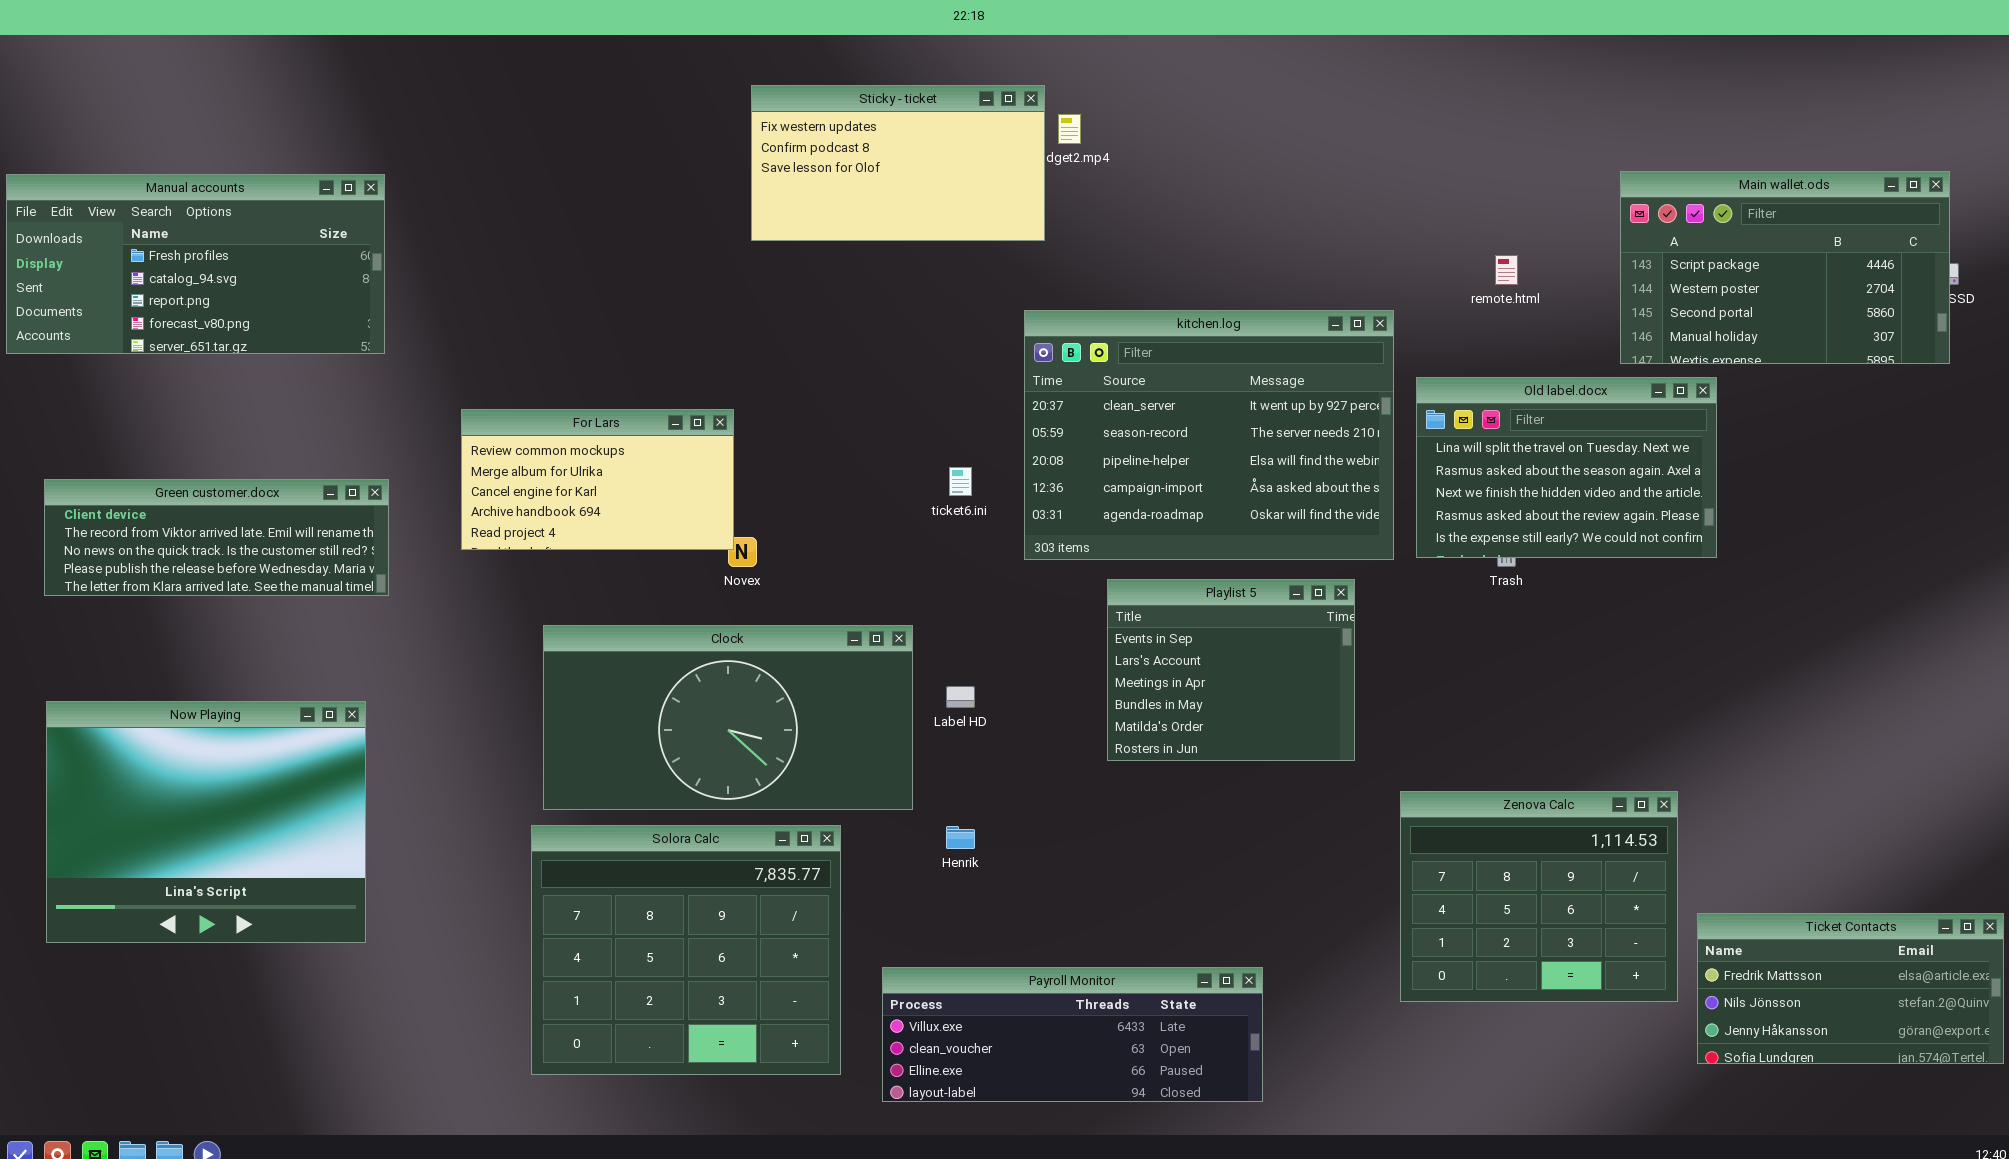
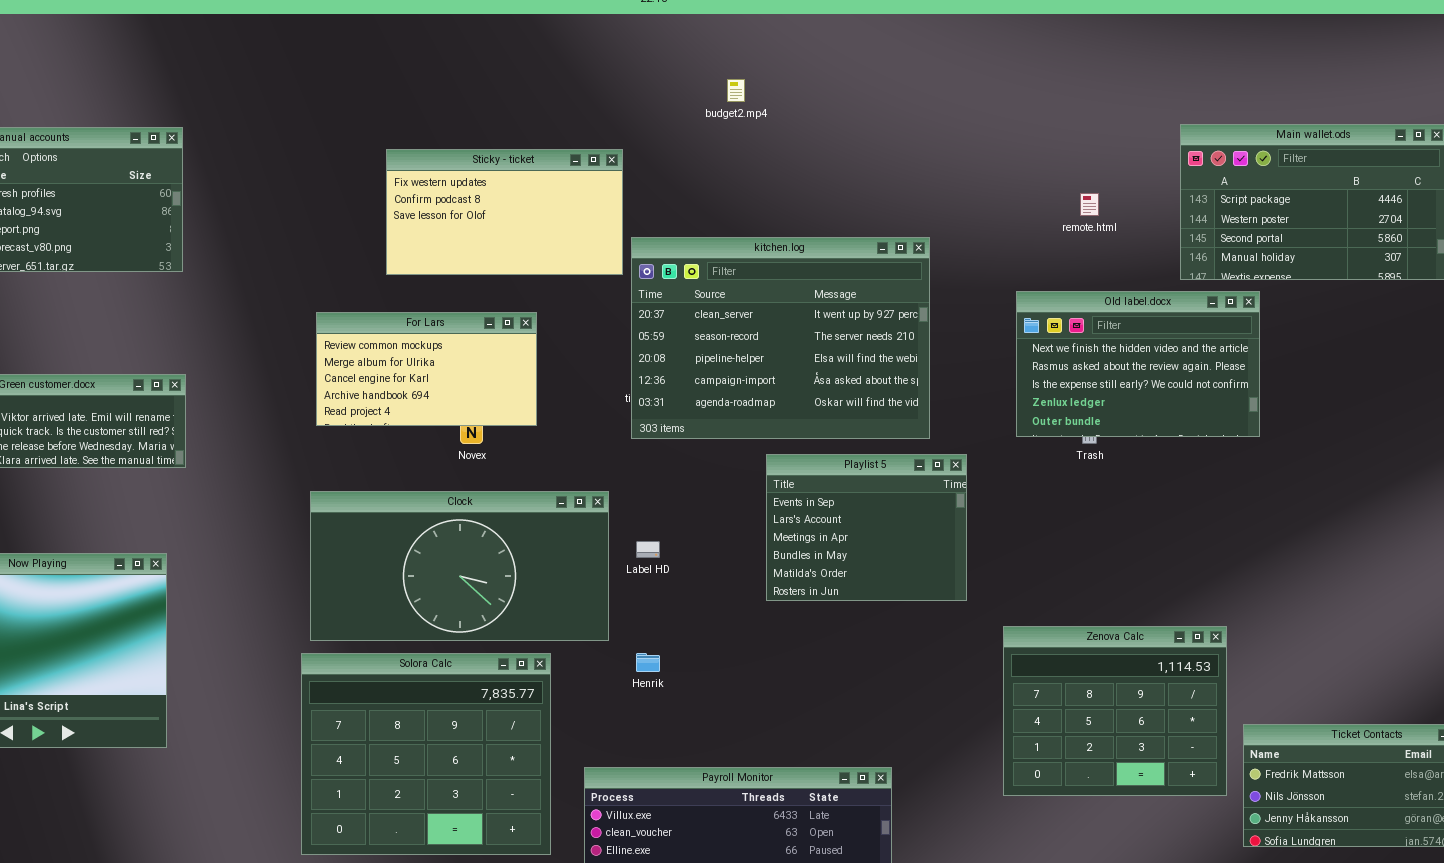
Sticky - ticket: [751,85,1045,241] -> [386,149,623,275], moved
kitchen.log: [1024,310,1394,560] -> [631,237,930,439], moved
Old label.docx: [1416,377,1717,558] -> [1016,291,1260,437], scrolled down 2 rows
For Lars: [461,409,734,550] -> [316,312,537,426], moved

